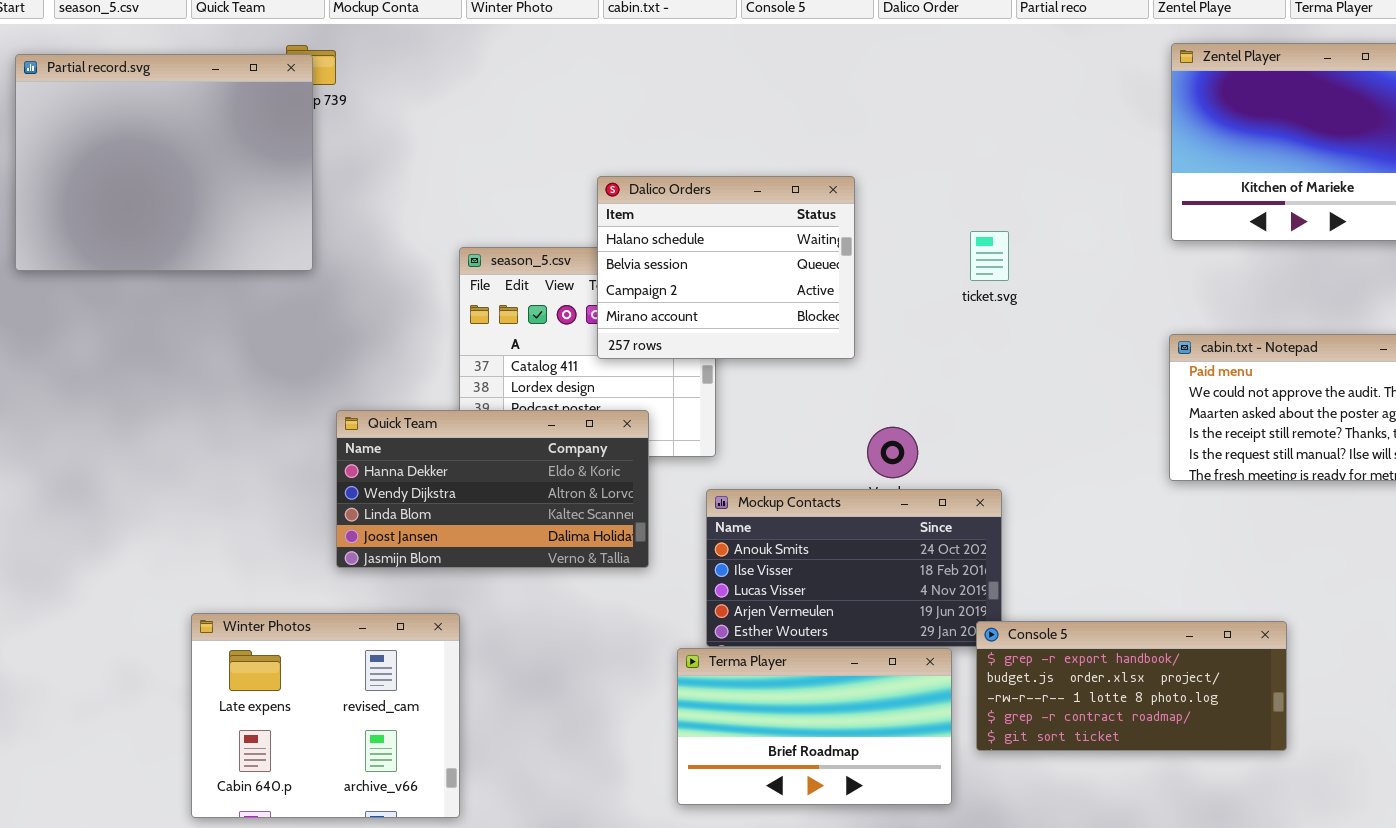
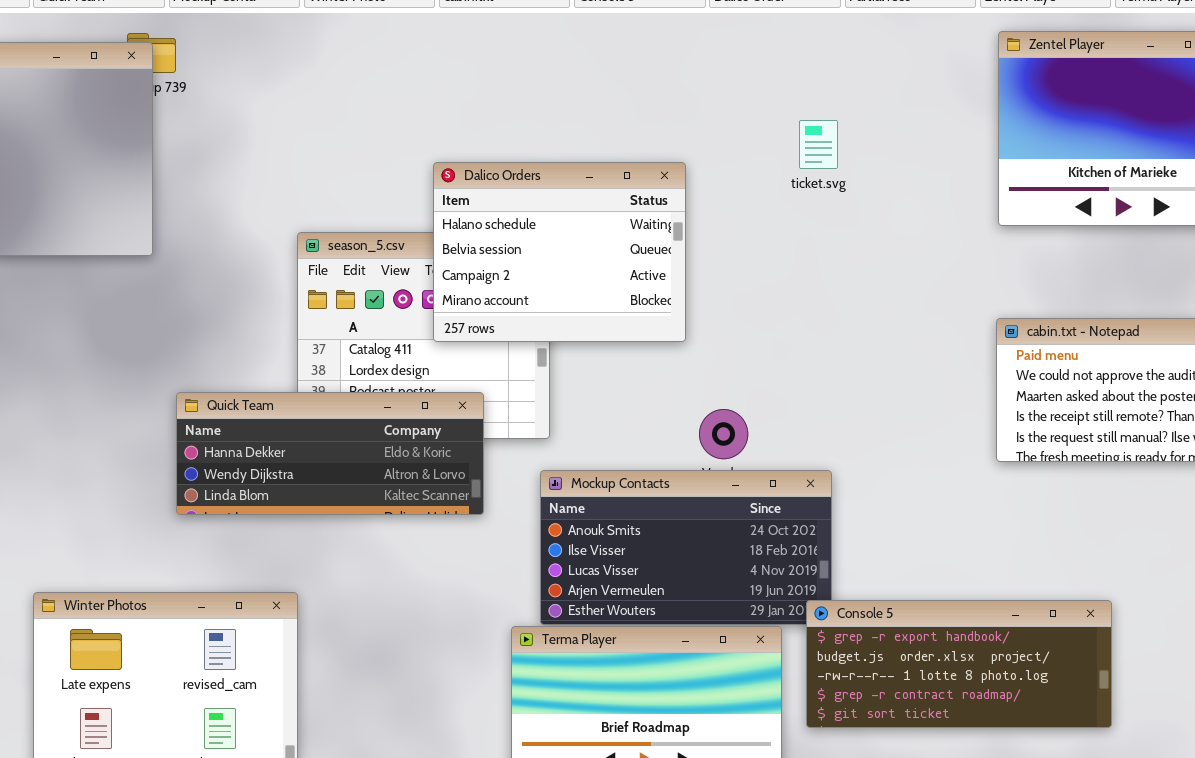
ticket.svg: [970,231,1009,281] -> [799,120,838,169], moved
Quick Team: [336,410,649,568] -> [176,392,484,515], resized

